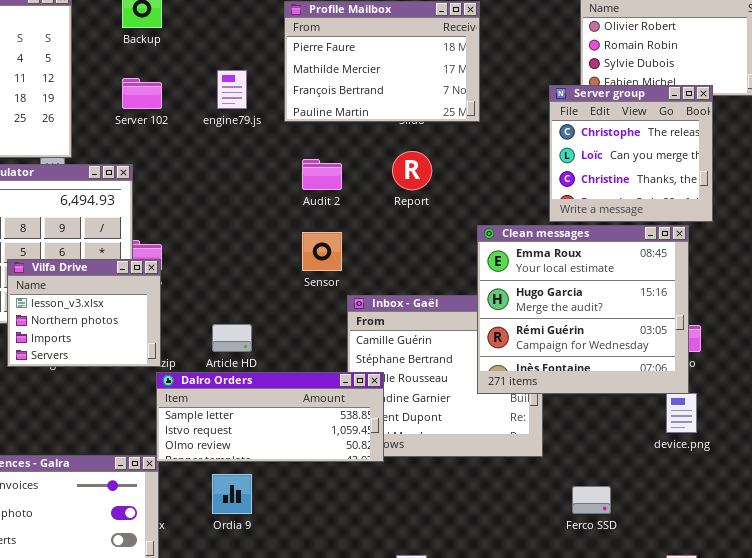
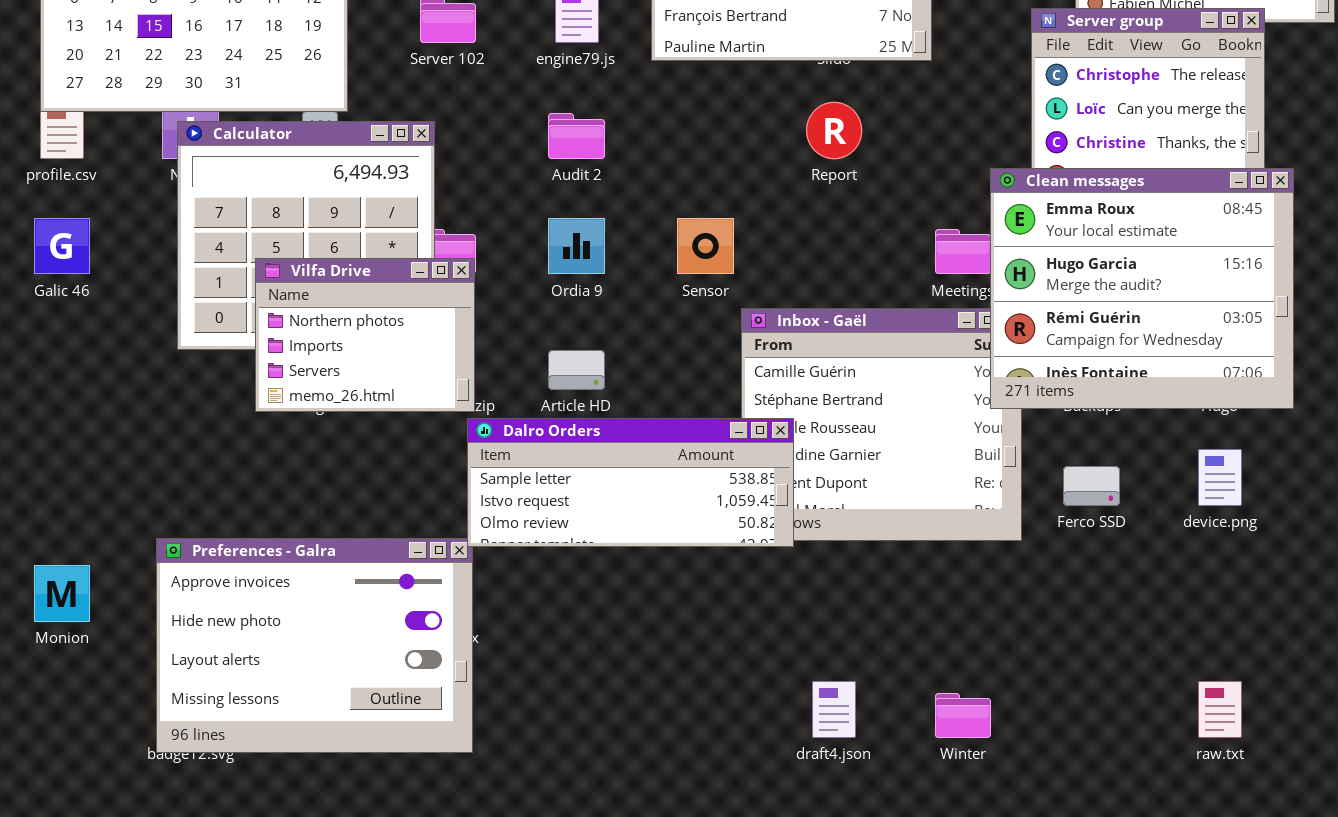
Audit 2: [302,159,342,190] -> [548,113,605,159], moved
Clean messages: [477,225,689,394] -> [990,168,1294,409], moved
Vilfa Drive: [7,259,161,367] -> [255,258,475,412], scrolled down 1 row
Ordia 9: [212,474,252,514] -> [548,218,605,274], moved
Ferco SSD: [572,486,611,514] -> [1063,466,1120,506], moved

